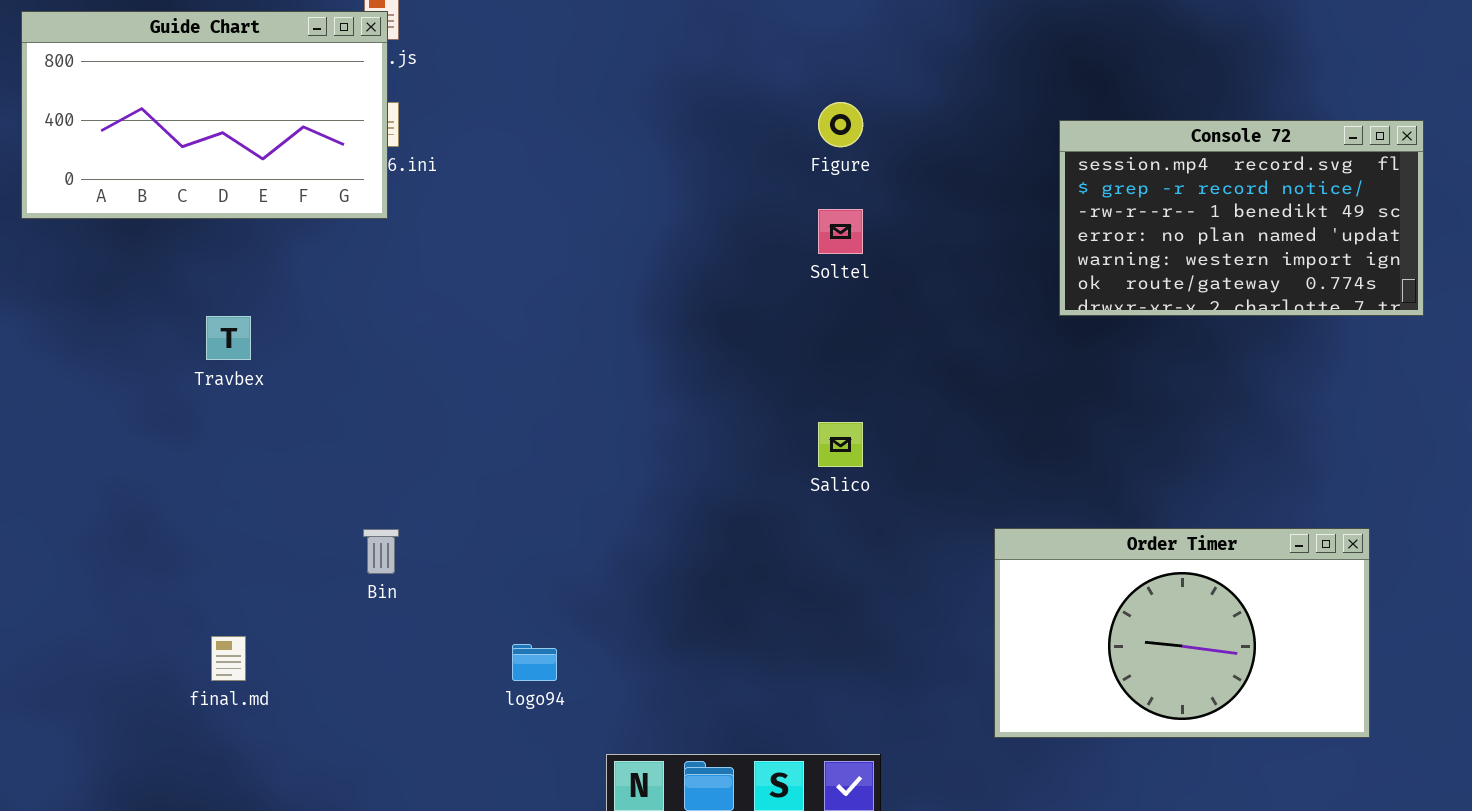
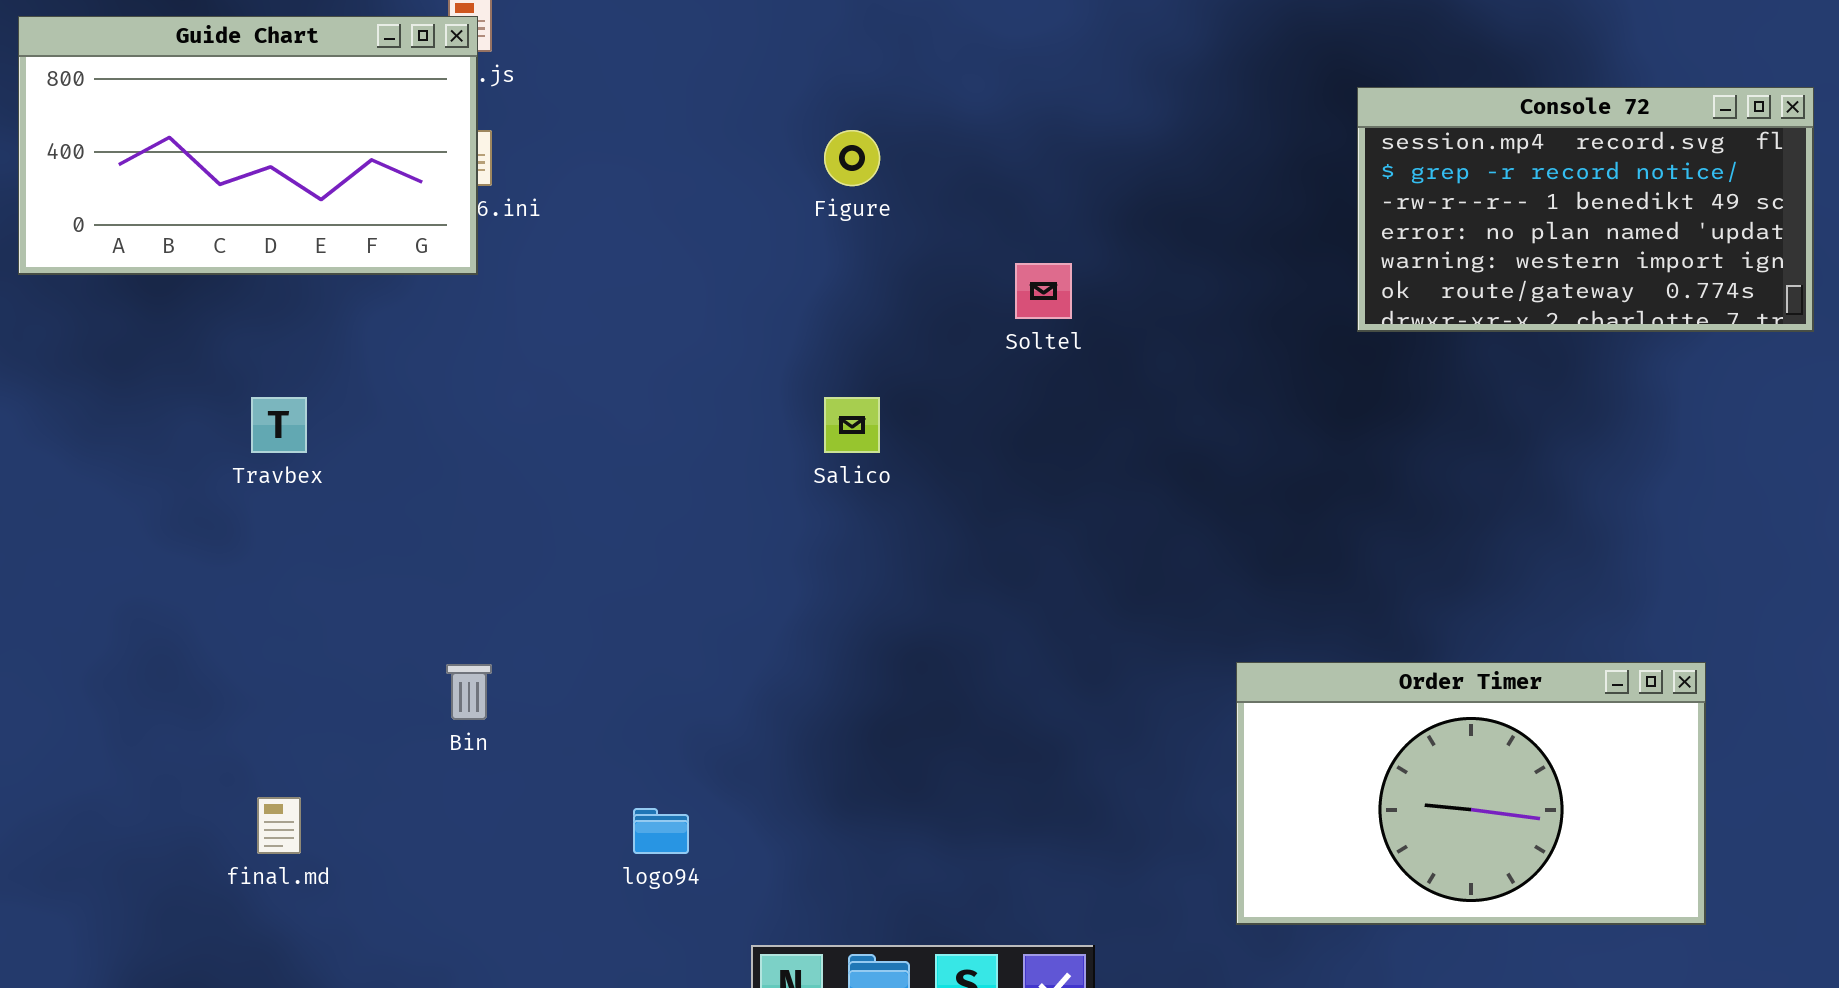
Figure: [818,102,863,147] -> [824,130,880,186], moved
Console 72: [1059,120,1424,316] -> [1357,87,1814,332], moved
Salico: [818,422,863,467] -> [824,397,880,453], moved

